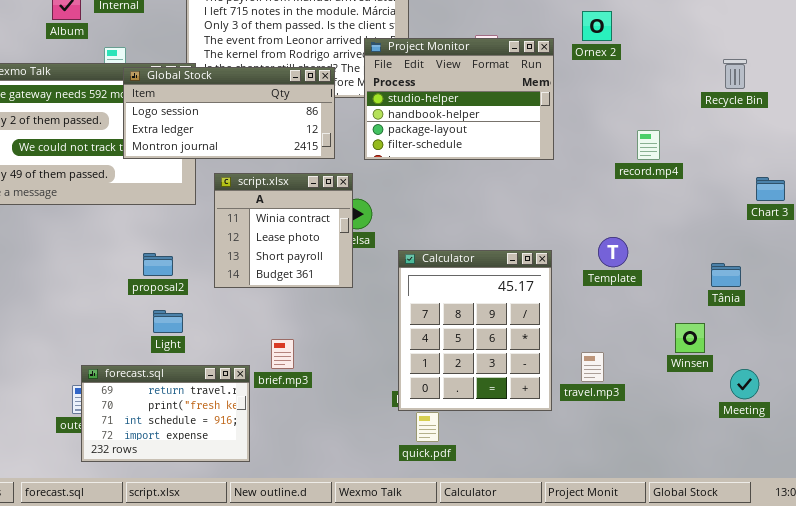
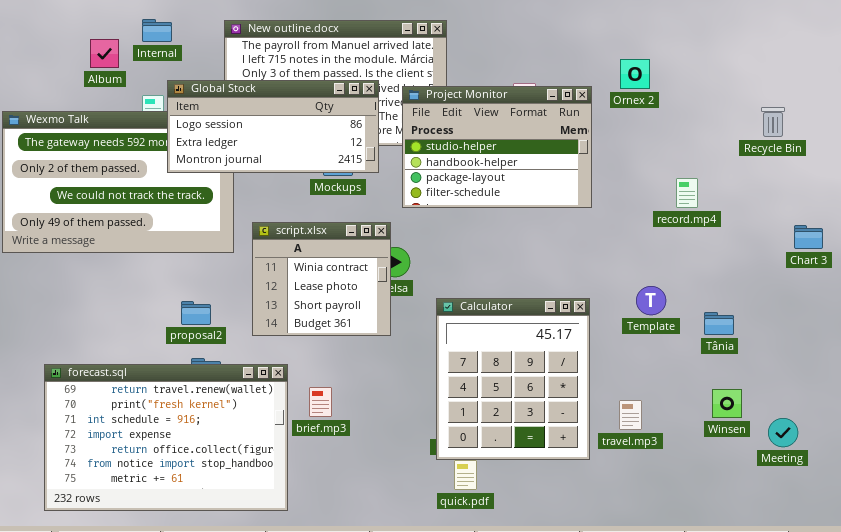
Global Stock: [123,67,335,159] -> [167,80,379,173], moved
Tânia: [711,263,741,287] -> [704,312,734,335], moved
Winsen: [675,323,705,353] -> [712,389,742,418], moved
forecast.sql: [81,365,250,462] -> [44,364,288,511], resized

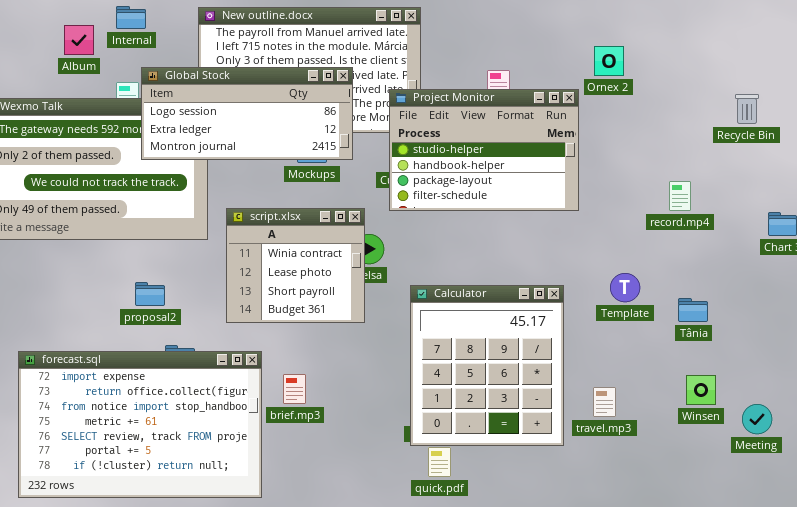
Project Monitor: [402,86,592,208] -> [389,89,579,211], moved
record.mp4: [676,178,698,208] -> [669,181,691,211], moved
proposal2: [181,301,211,325] -> [135,282,165,306], moved
forecast.sql: [44,364,288,511] -> [18,351,262,498], scrolled down 3 rows

